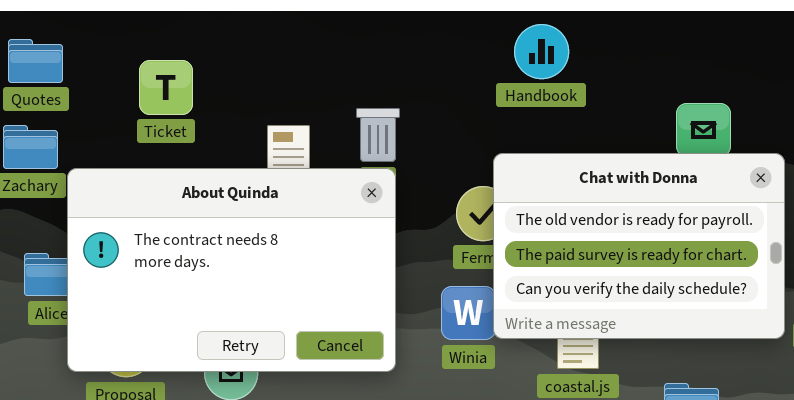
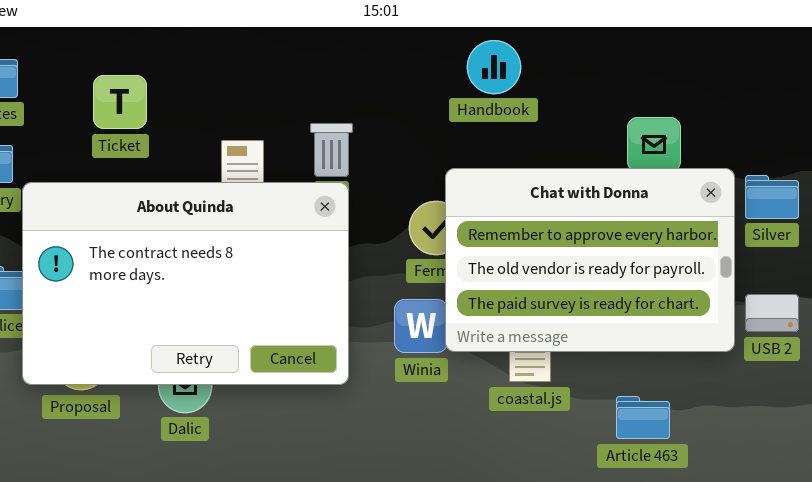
Chat with Donna: [493,153,785,339] -> [445,168,735,352], scrolled up 1 row

